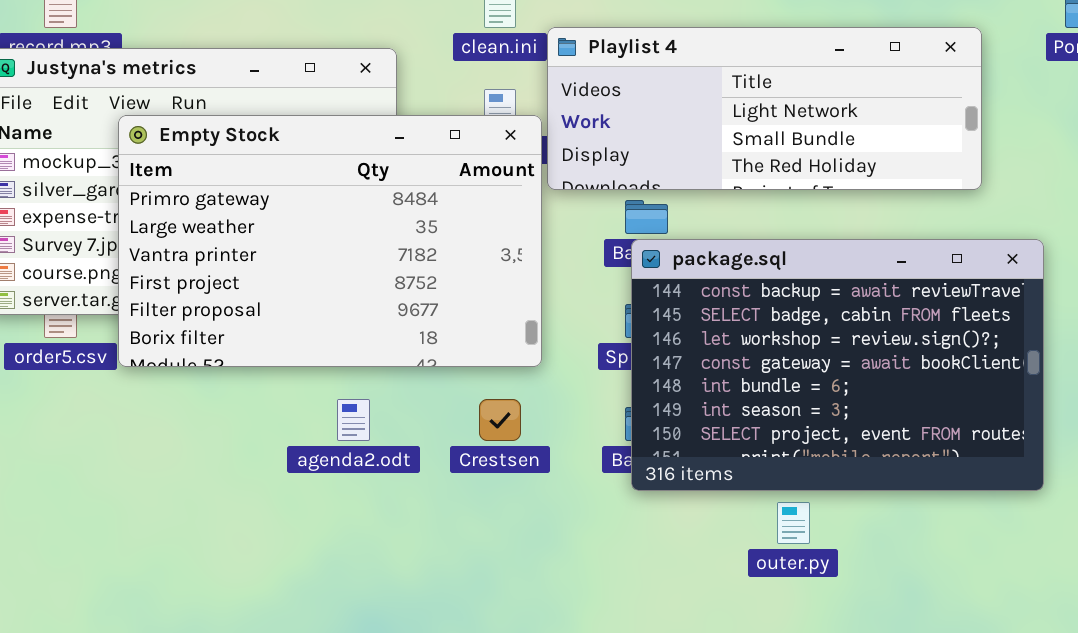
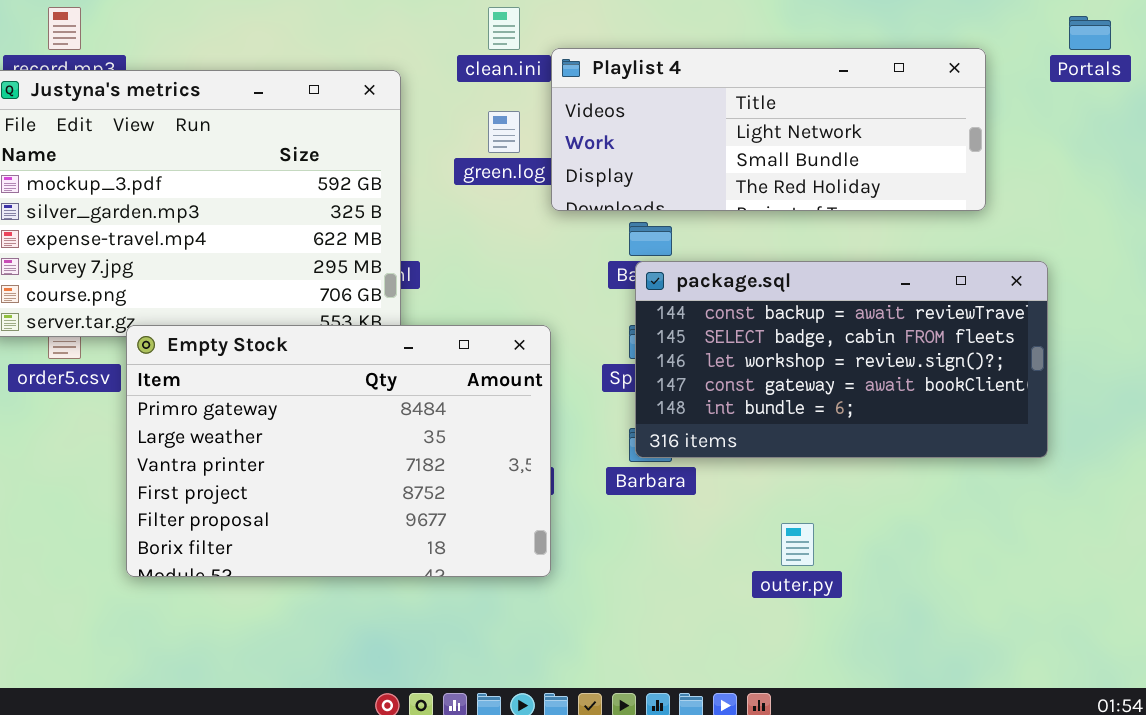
Empty Stock: [118,115,542,367] -> [126,325,551,577], moved
package.sql: [631,239,1044,491] -> [635,261,1048,458], resized

